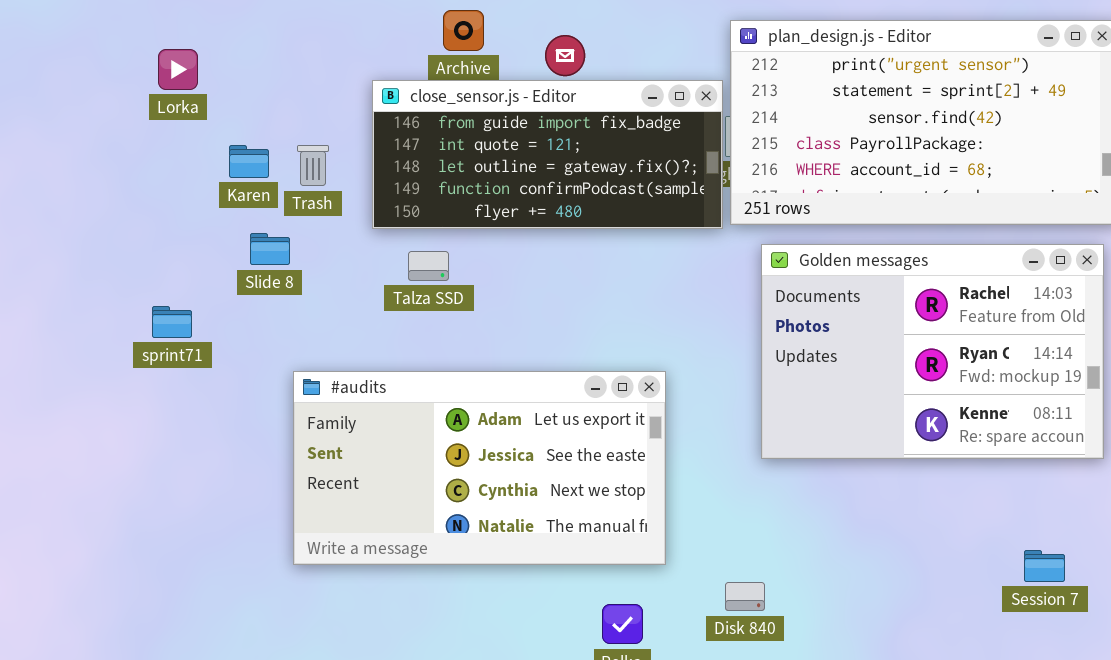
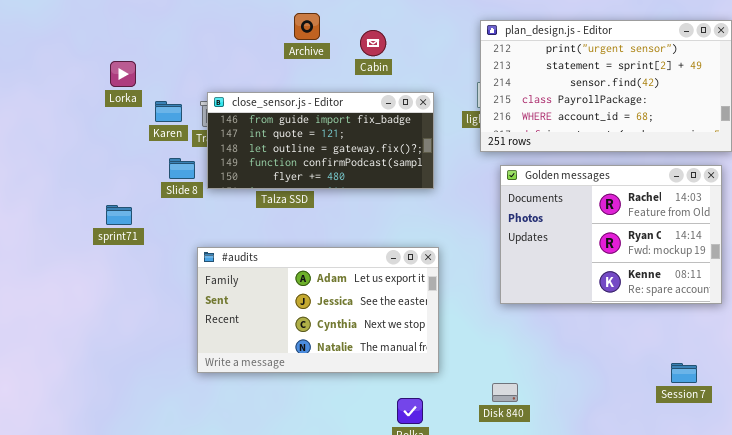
Lorka: [158,49,198,90] -> [110,61,136,87], moved
close_sensor.js - Editor: [372,80,723,229] -> [207,92,434,189], moved
Disk 840: [725,582,765,611] -> [492,383,518,402], moved

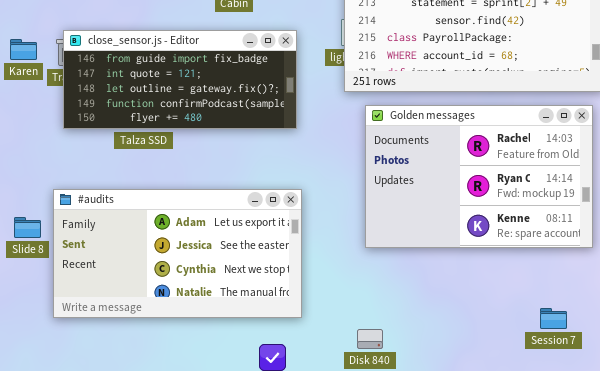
Slide 8: [169,158,195,179] -> [14,217,41,238], moved

